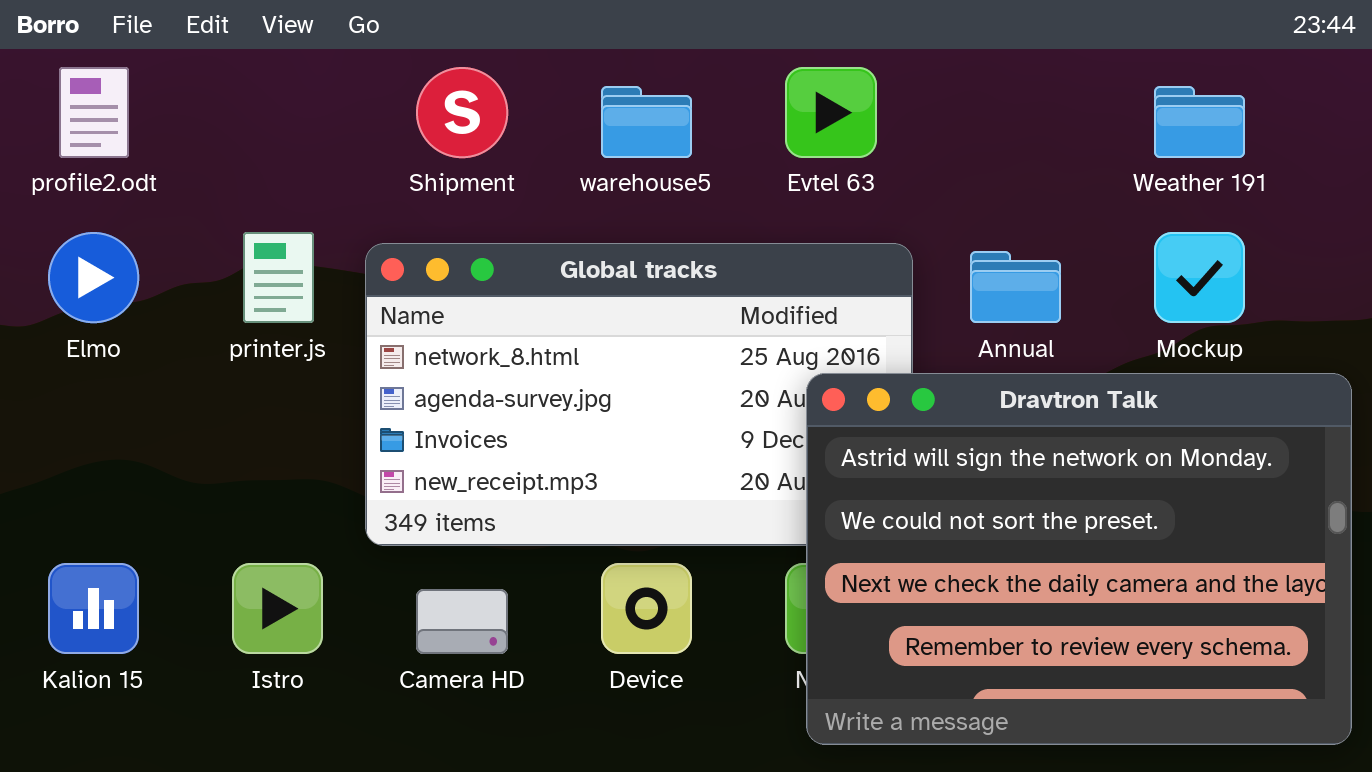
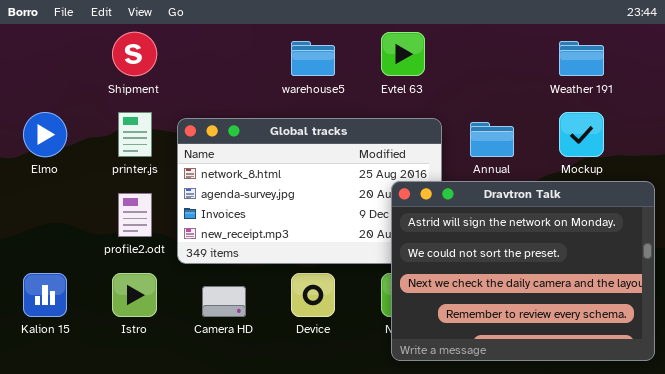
profile2.odt: [59,67,129,158] -> [118,193,152,237], moved
Shipment: [416,67,508,158] -> [112,32,157,76], moved

